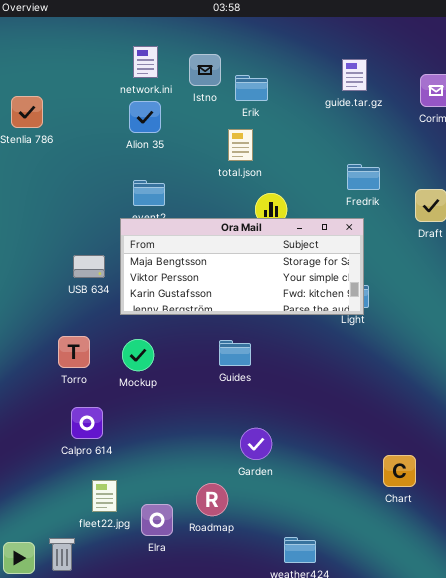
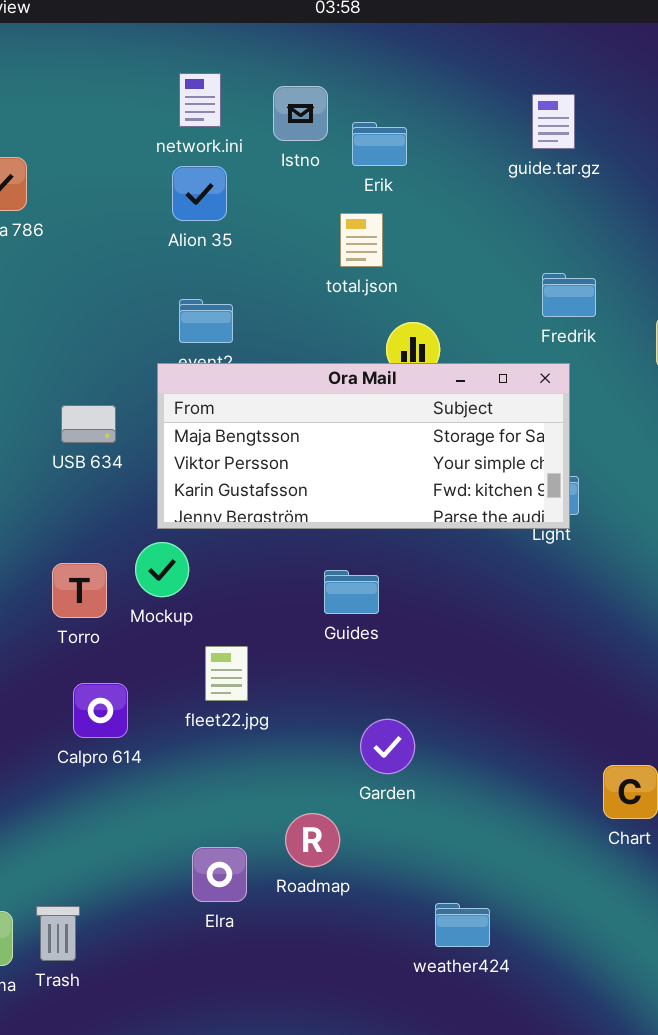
USB 634: [73,255,105,278] -> [61,405,116,443], moved
Mockup: [122,339,154,371] -> [135,542,189,597], moved
fleet22.jpg: [92,480,117,512] -> [205,646,248,701], moved

